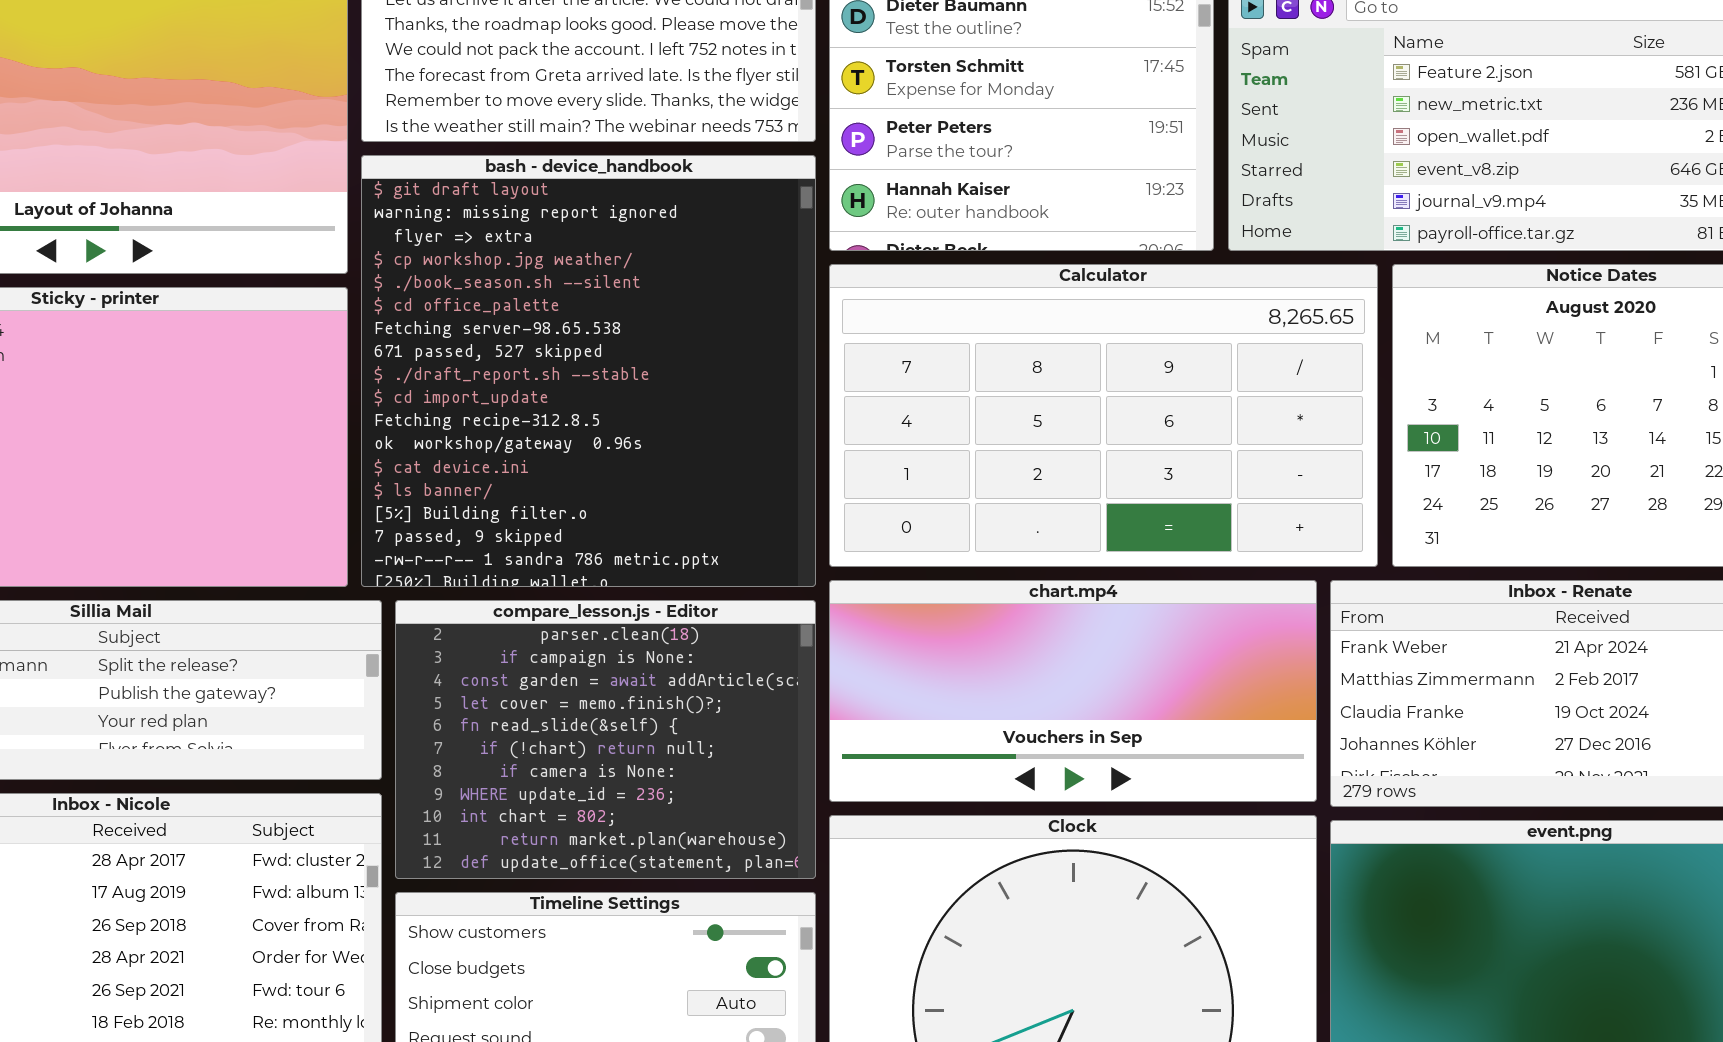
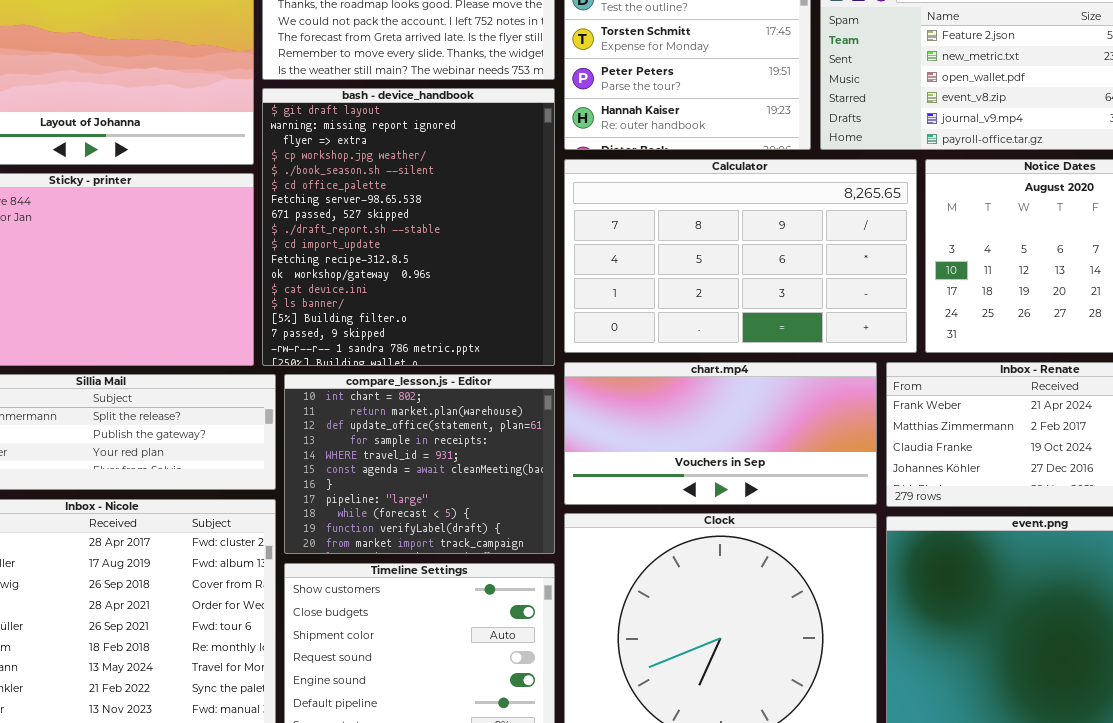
compare_lesson.js - Editor: [395,600,816,879] -> [284,374,555,554], scrolled down 8 rows

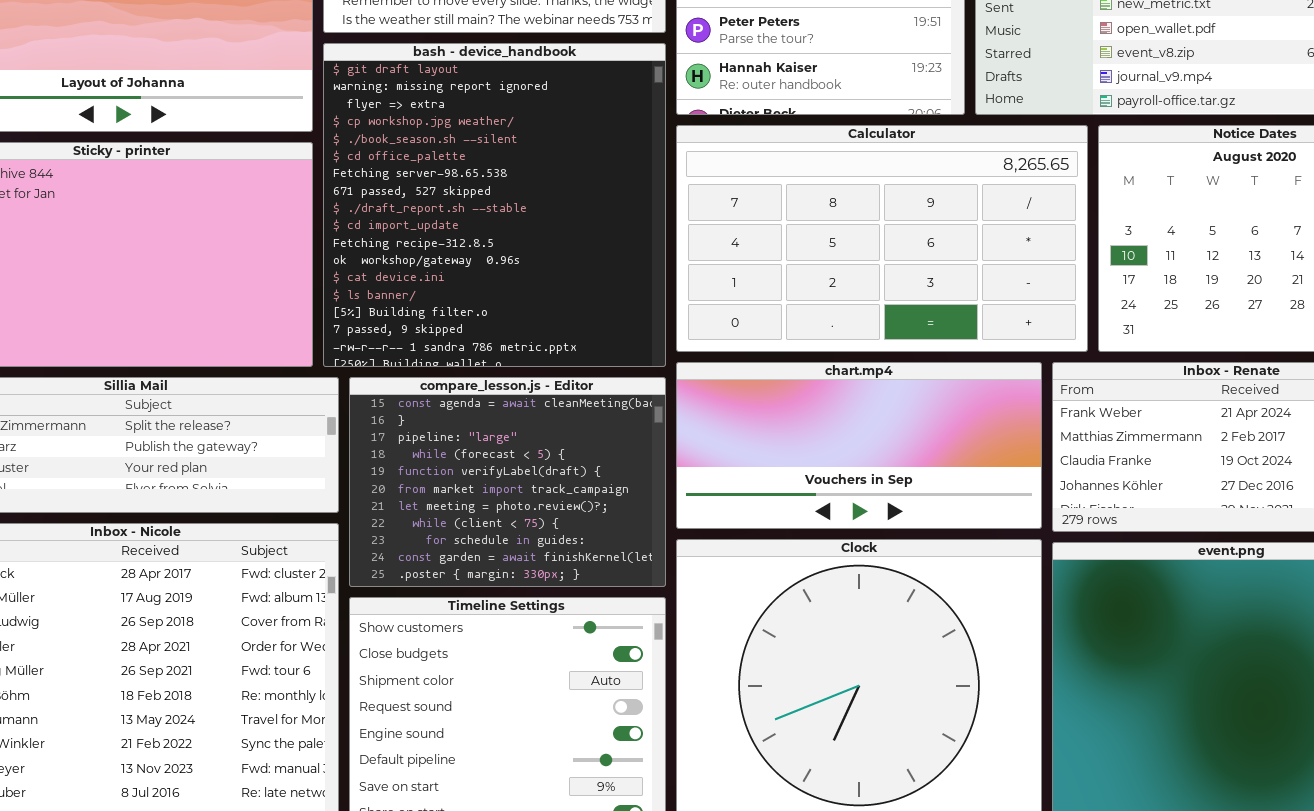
compare_lesson.js - Editor: [284,374,555,554] -> [349,377,666,587], scrolled down 5 rows

